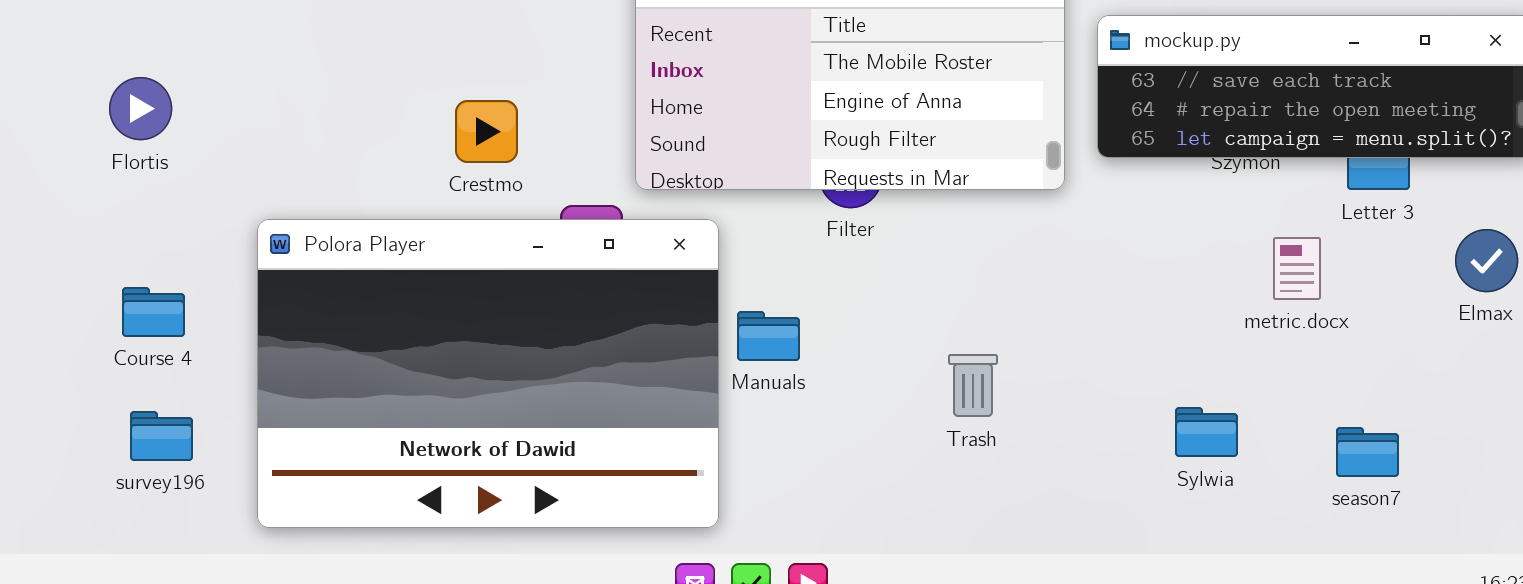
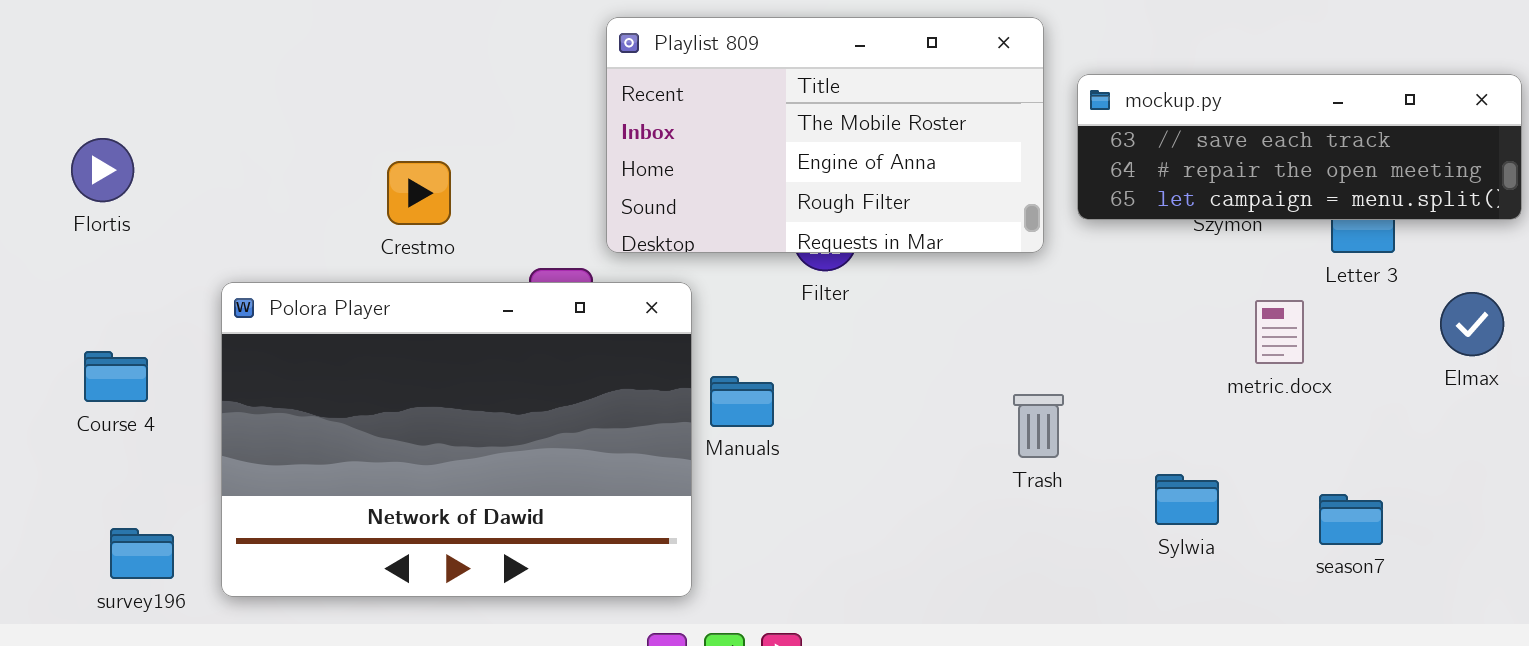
Crestmo: [455,100,518,163] -> [387,161,451,225], moved
Trash: [948,354,998,417] -> [1013,394,1064,458], moved
survey196: [130,411,193,461] -> [110,528,174,579], moved

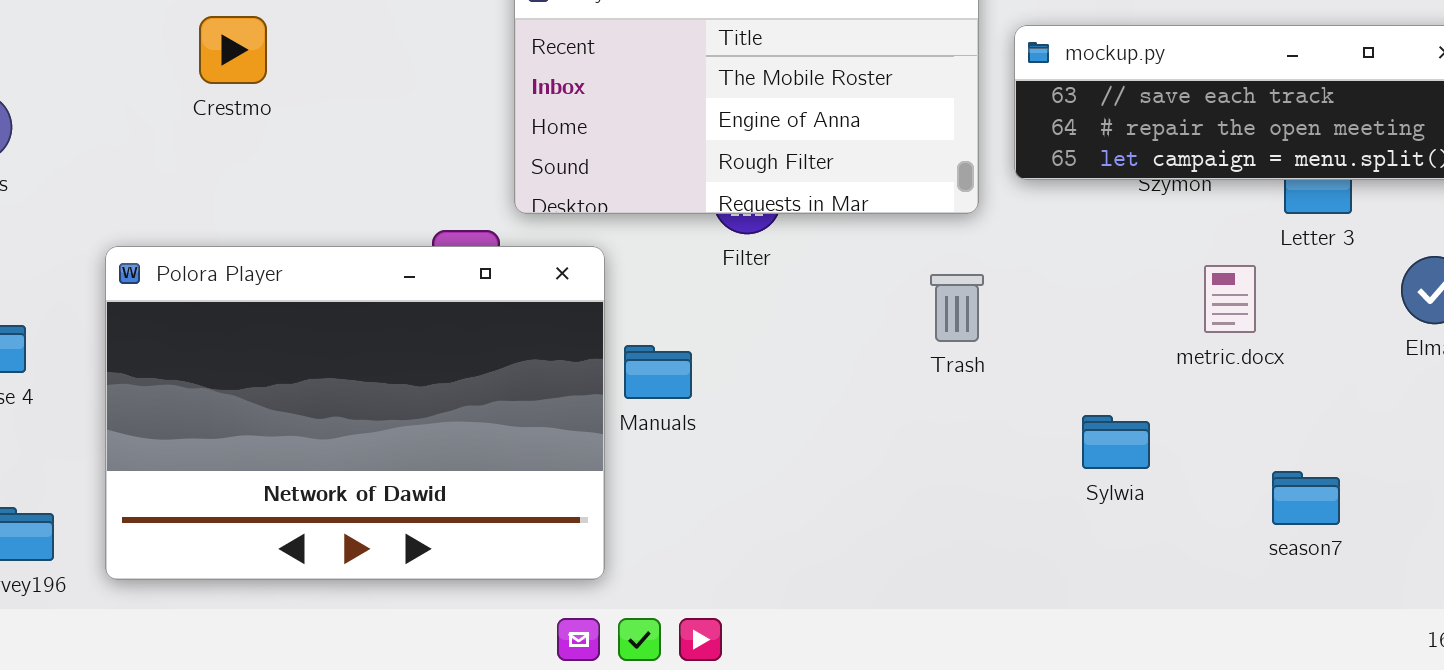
Crestmo: [387,161,451,225] -> [199,16,267,84], moved
Trash: [1013,394,1064,458] -> [930,274,984,342], moved
Sylwia: [1155,474,1219,525] -> [1082,415,1150,469], moved

